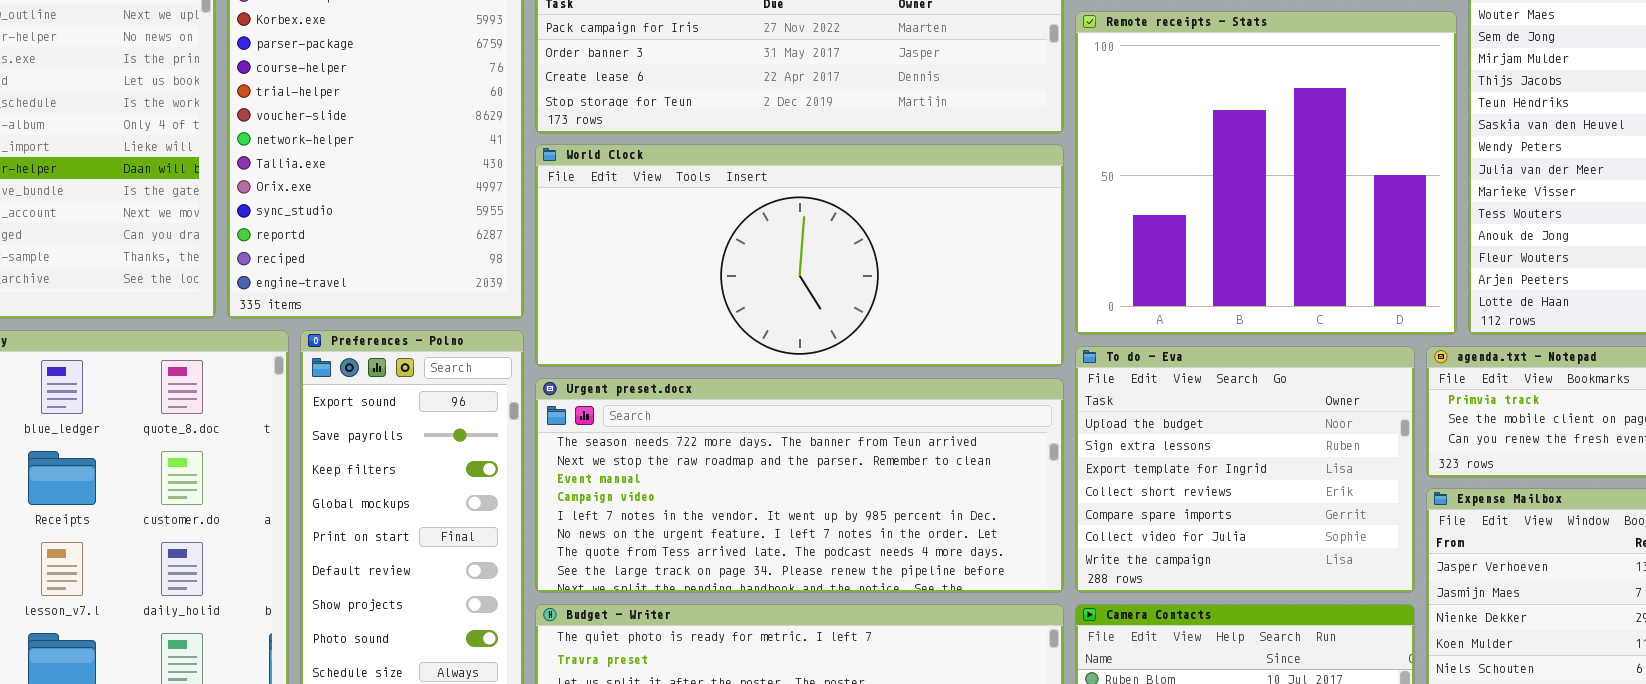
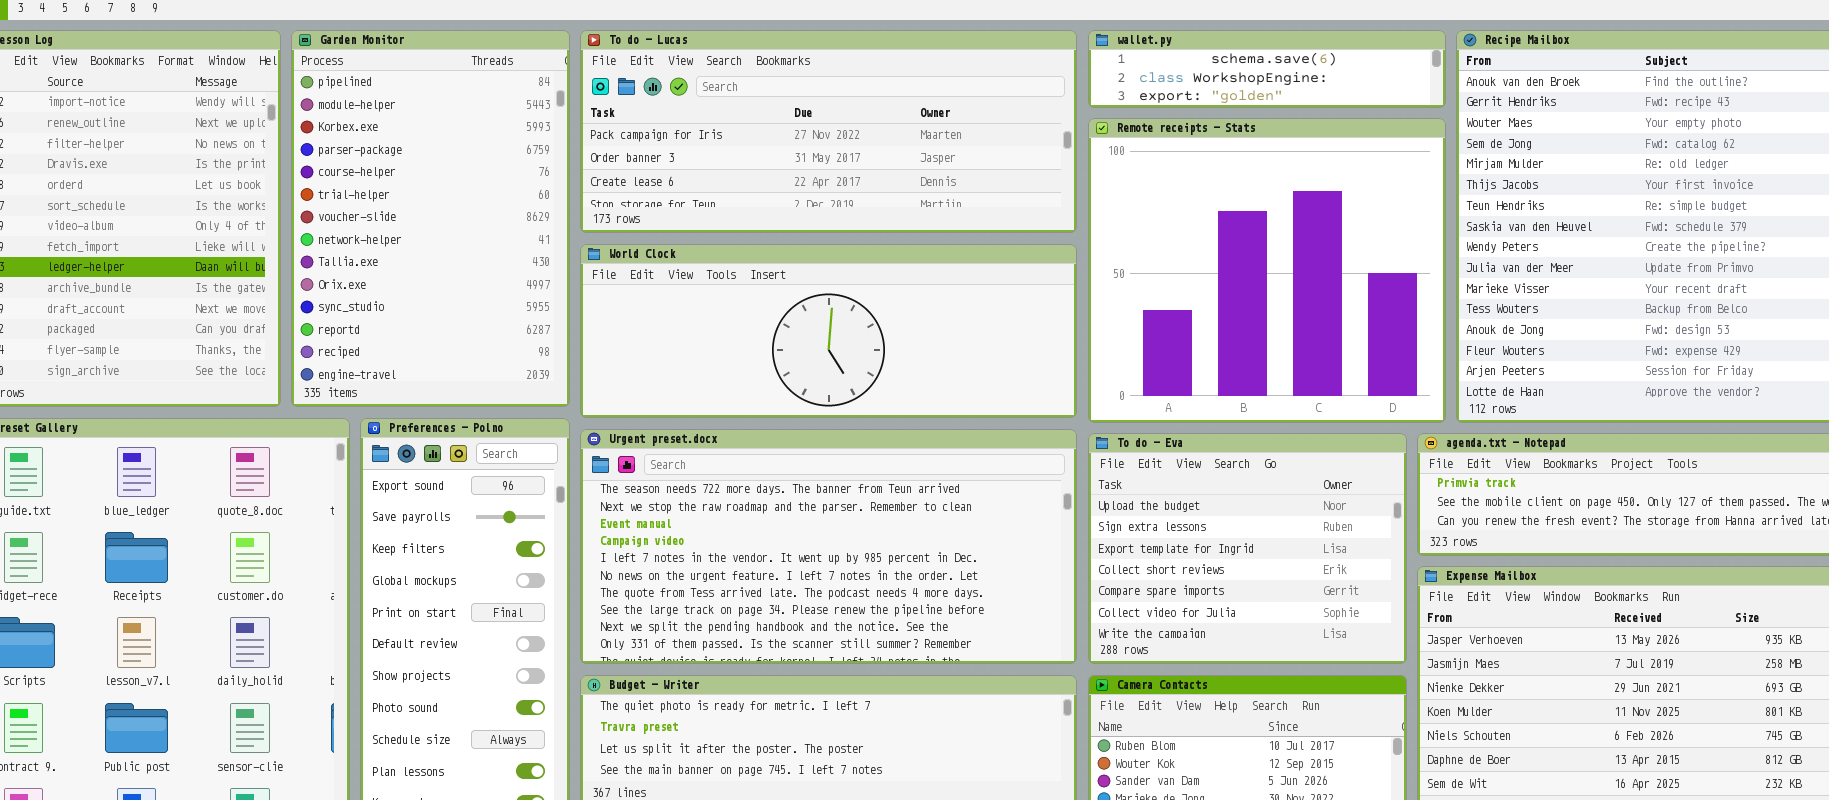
World Clock: [535,144,1064,367] -> [580,244,1077,418], resized
Urgent preset.docx: [535,378,1064,593] -> [580,429,1077,664], resized

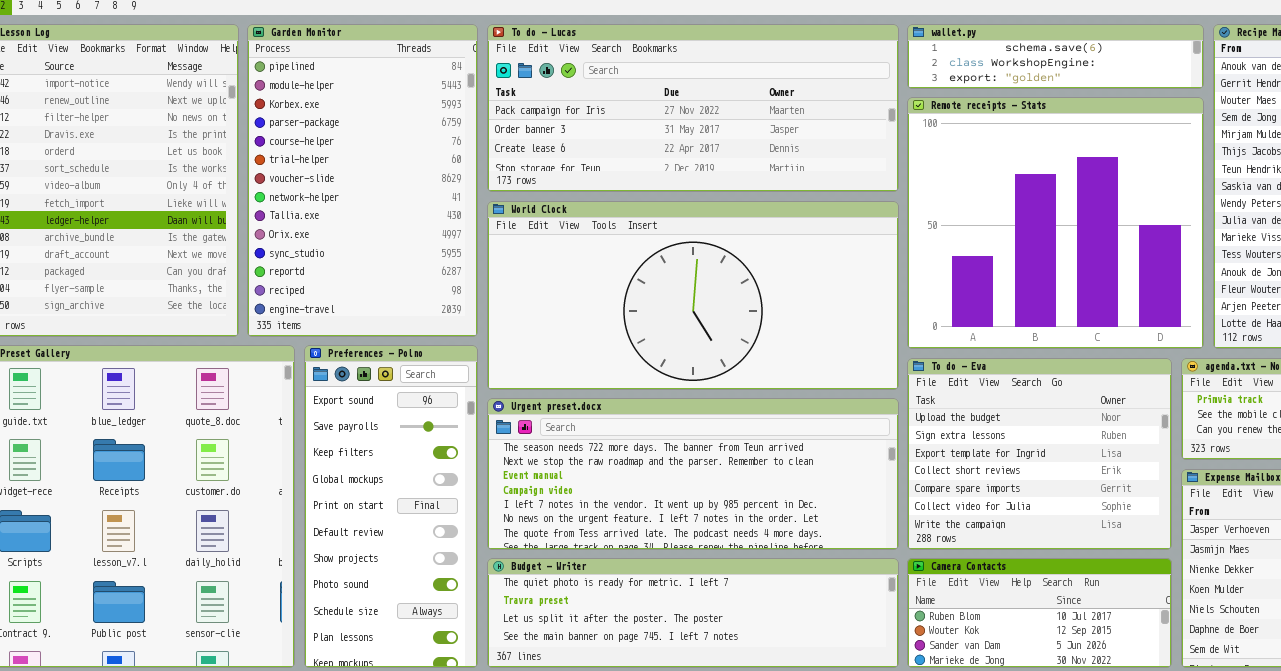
World Clock: [580,244,1077,418] -> [487,201,899,390], resized
Urgent preset.docx: [580,429,1077,664] -> [487,398,899,550], resized

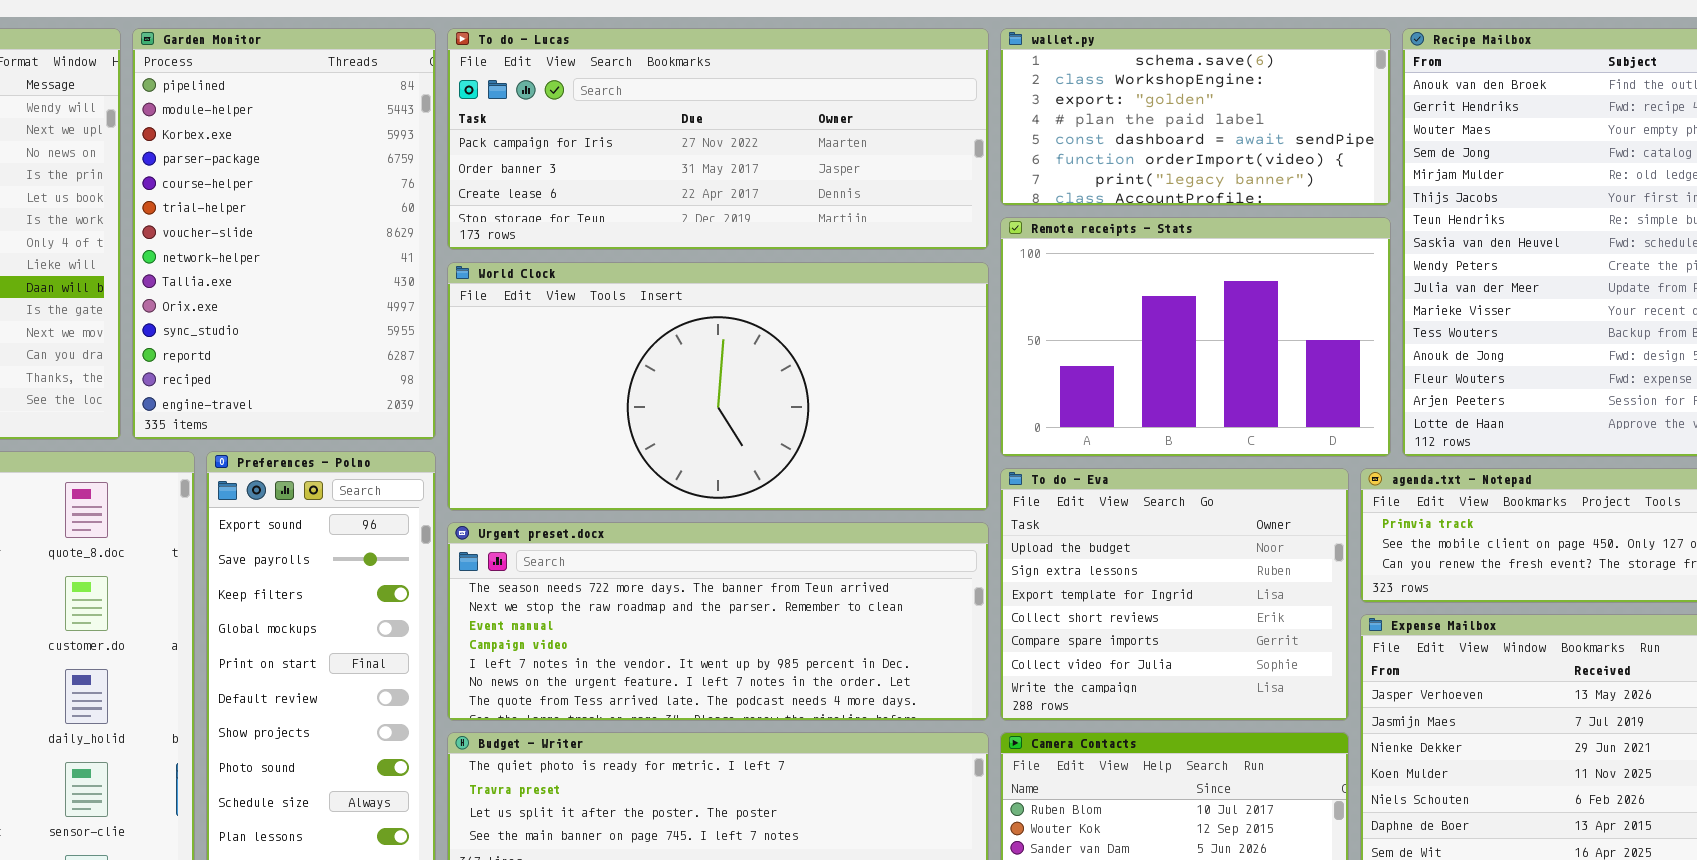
wallet.py: [907,24,1204,89] -> [1000,28,1391,206], resized
Remote receipts - Stats: [907,97,1204,349] -> [1000,217,1391,457], resized

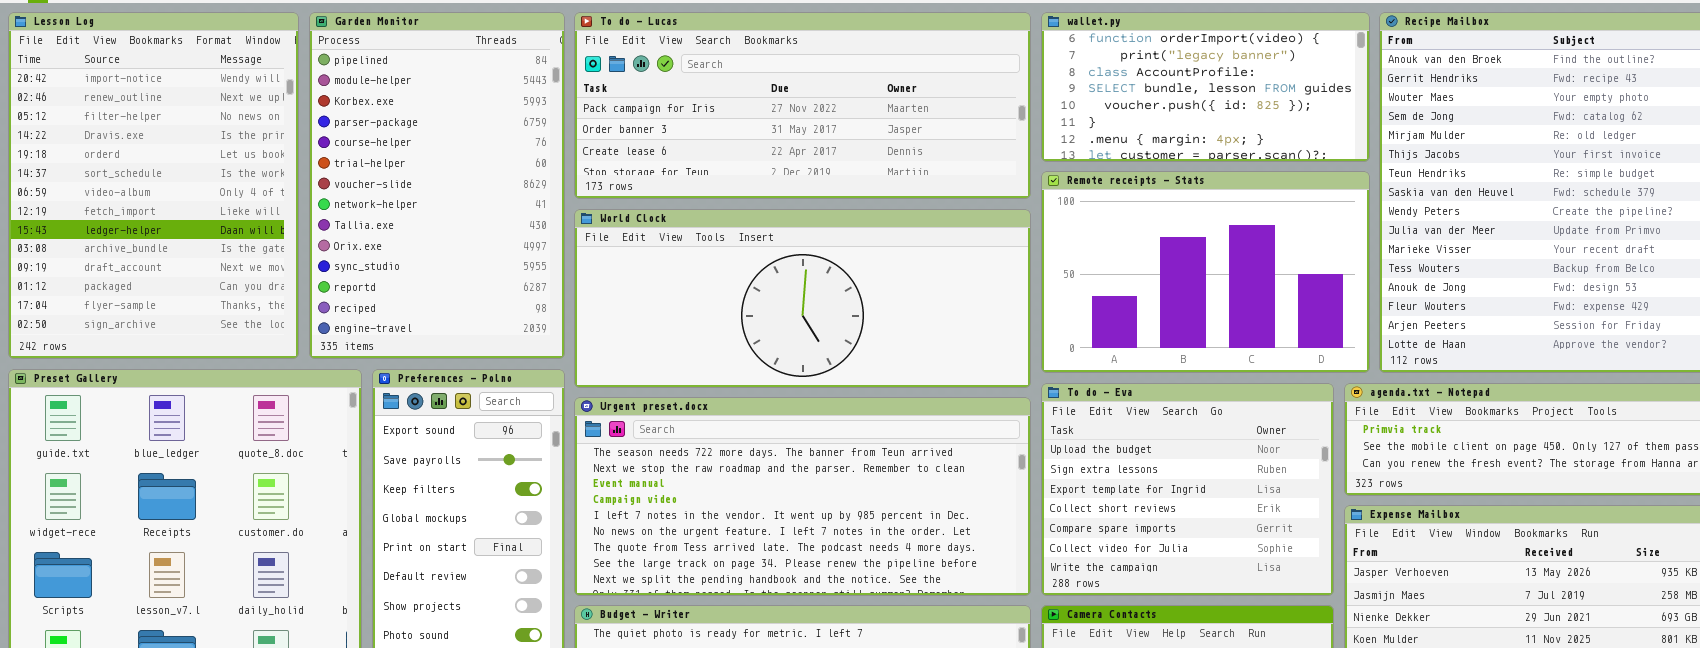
wallet.py: [1000,28,1391,206] -> [1041,12,1370,162], scrolled down 5 rows
World Clock: [447,262,989,511] -> [574,209,1031,388], resized
Urgent preset.docx: [447,522,989,721] -> [574,397,1031,596], resized

